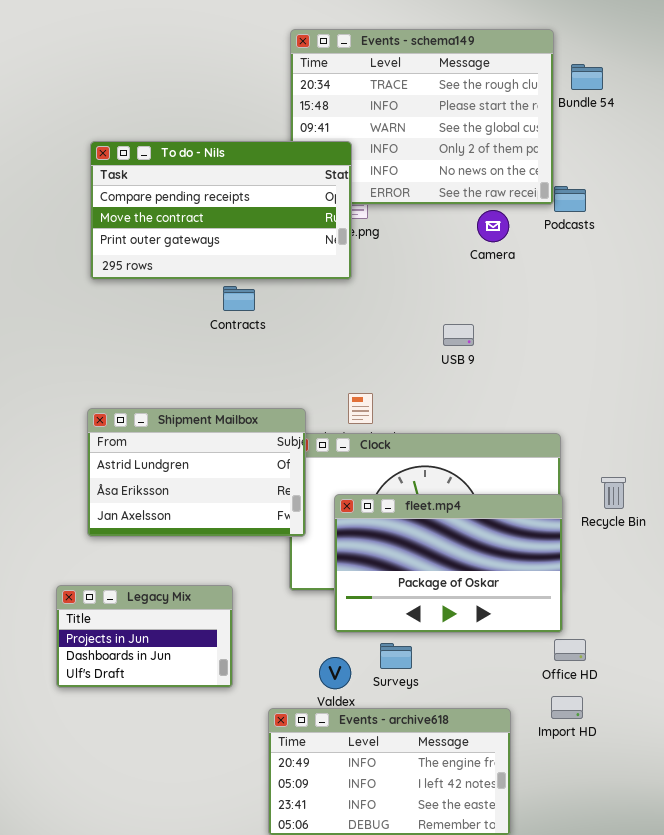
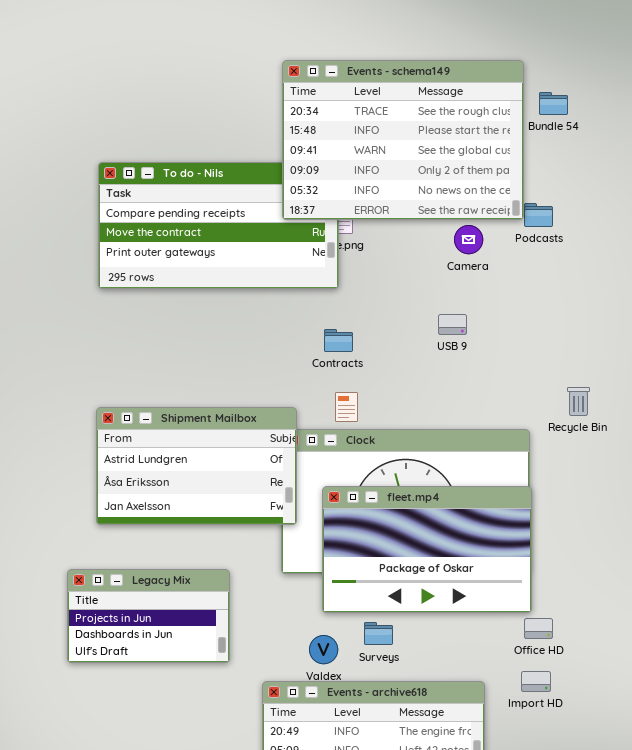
Events - schema149: [290,29,554,205] -> [282,60,524,220], raised
Contracts: [223,286,255,311] -> [324,329,353,352], moved
USB 9: [443,324,474,346] -> [438,314,467,335], moved
Recycle Bin: [601,477,626,509] -> [567,387,590,416], moved

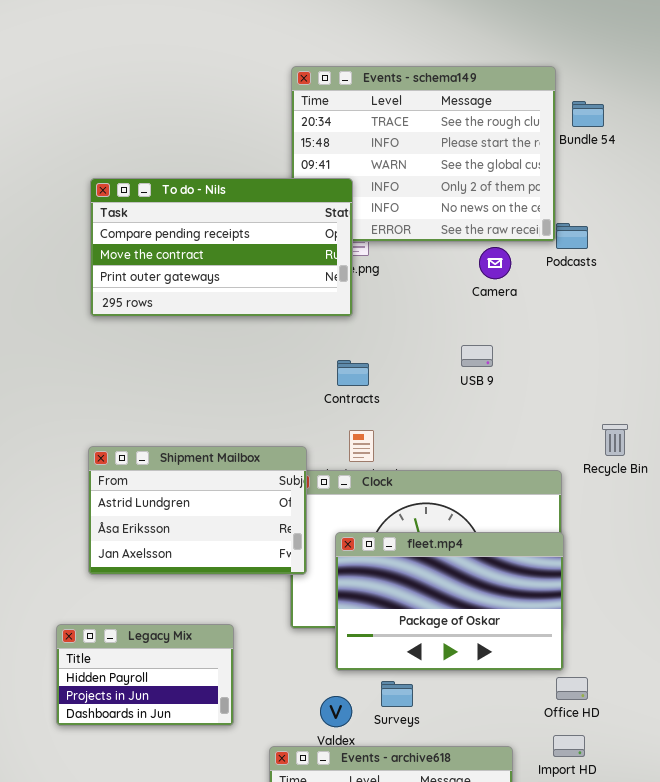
To do - Nils: [98,162,339,289] -> [90,178,353,317], raised
Legacy Mix: [67,569,230,663] -> [56,624,234,726], scrolled up 1 row

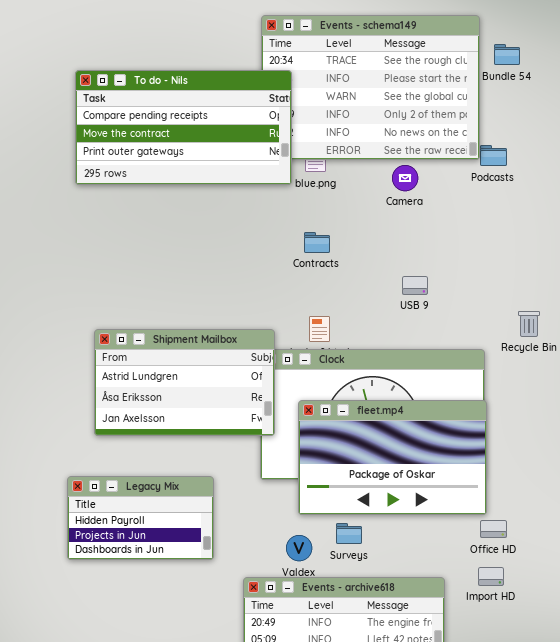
To do - Nils: [90,178,353,317] -> [75,70,292,185], moved
Camera: [479,247,511,279] -> [392,165,418,191], moved
USB 9: [461,345,493,367] -> [402,276,428,295], moved
Contracts: [337,360,369,386] -> [304,232,330,253], moved

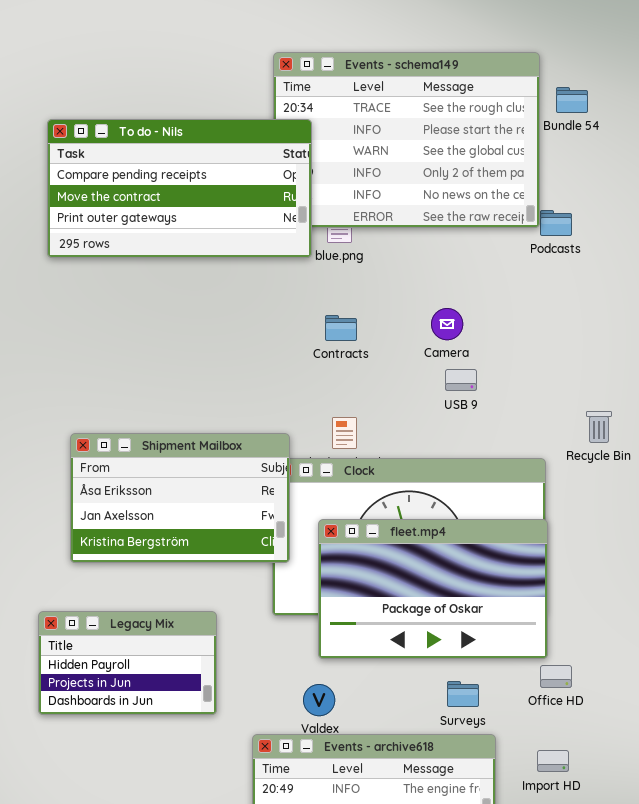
Camera: [392,165,418,191] -> [431,308,463,340], moved
Shipment Mailbox: [94,329,275,436] -> [70,433,290,563], scrolled down 1 row
Surveys: [336,523,362,544] -> [447,681,479,707], moved
Import HD: [478,567,504,586] -> [537,750,569,772], moved

